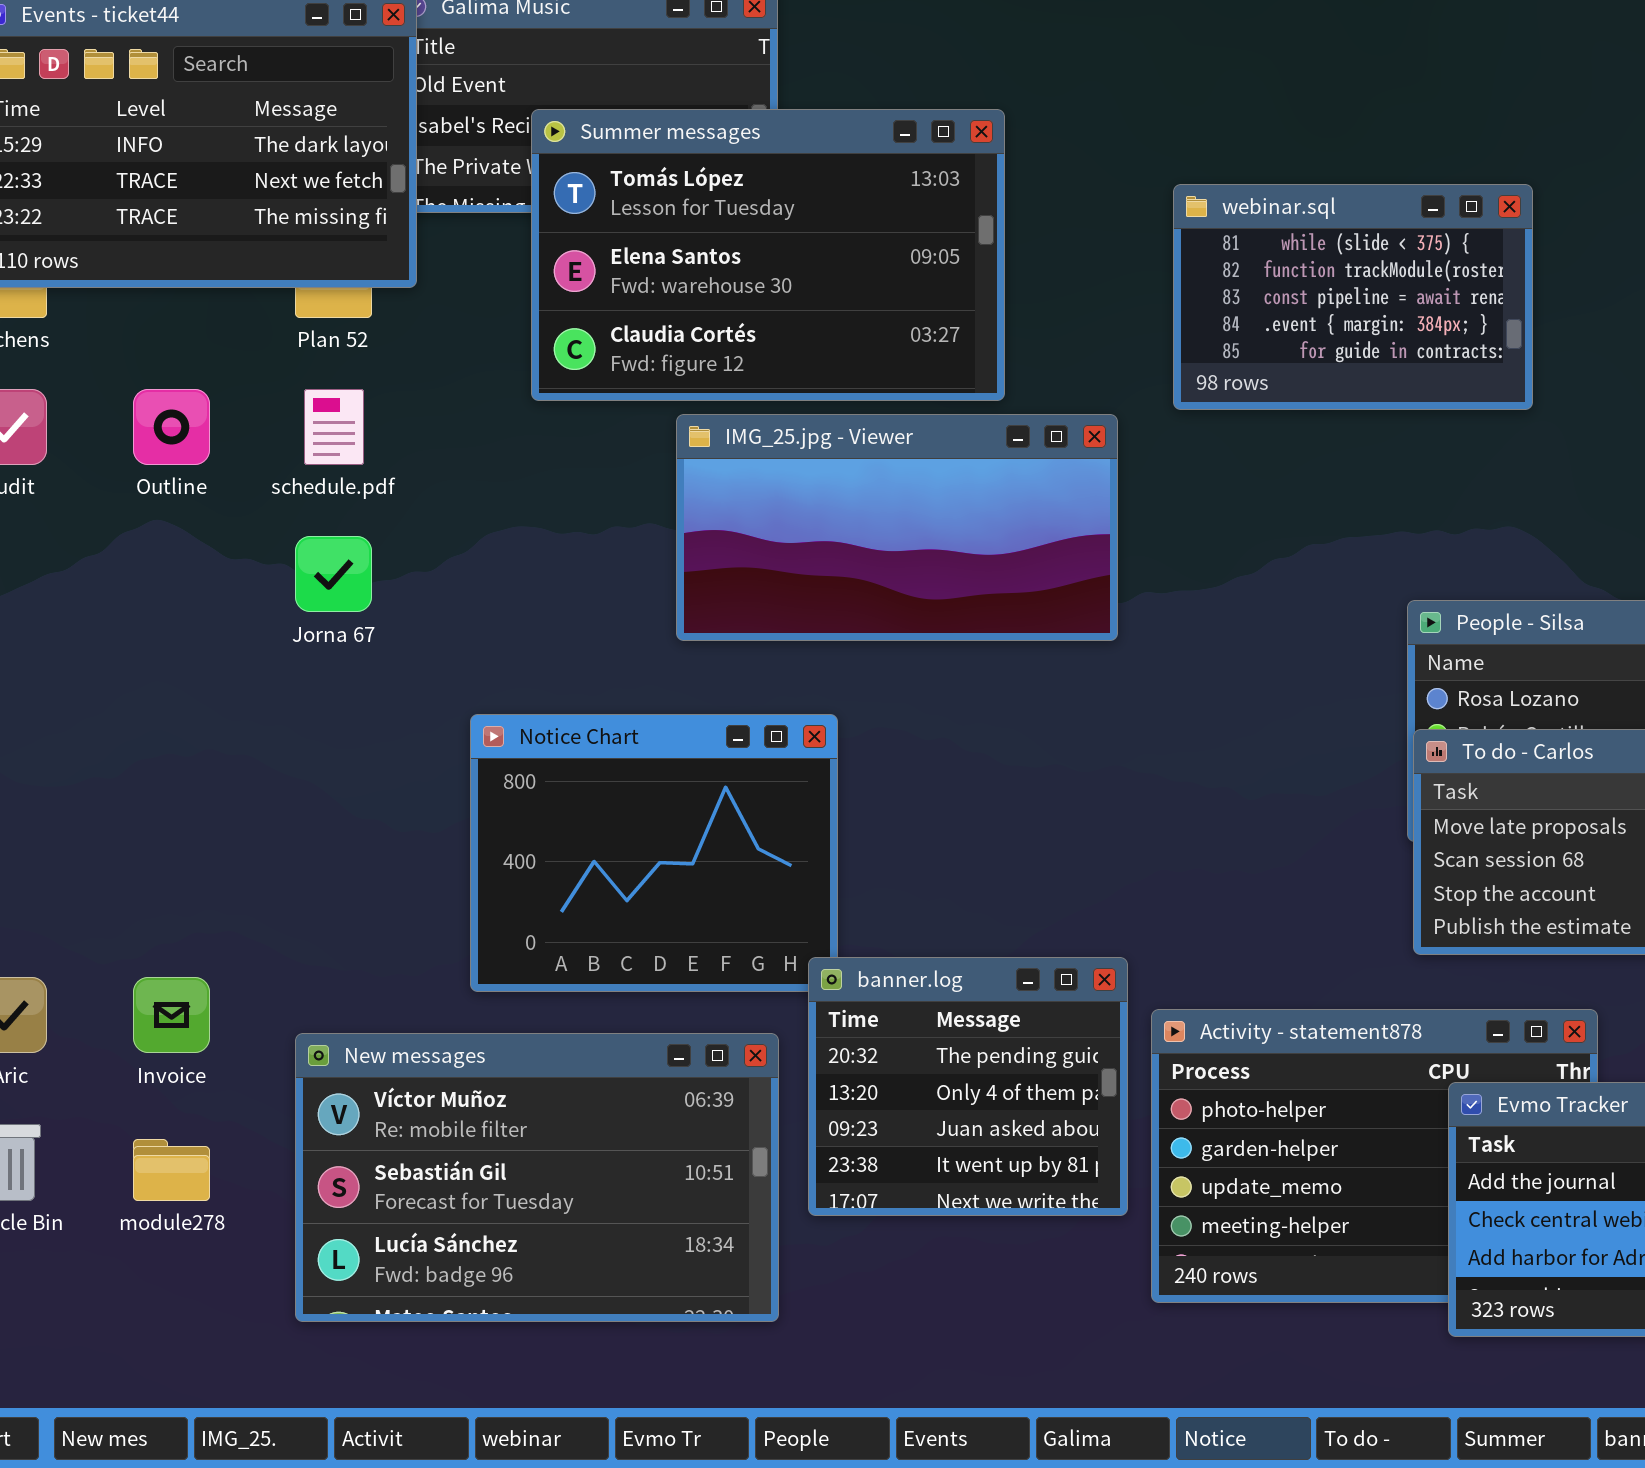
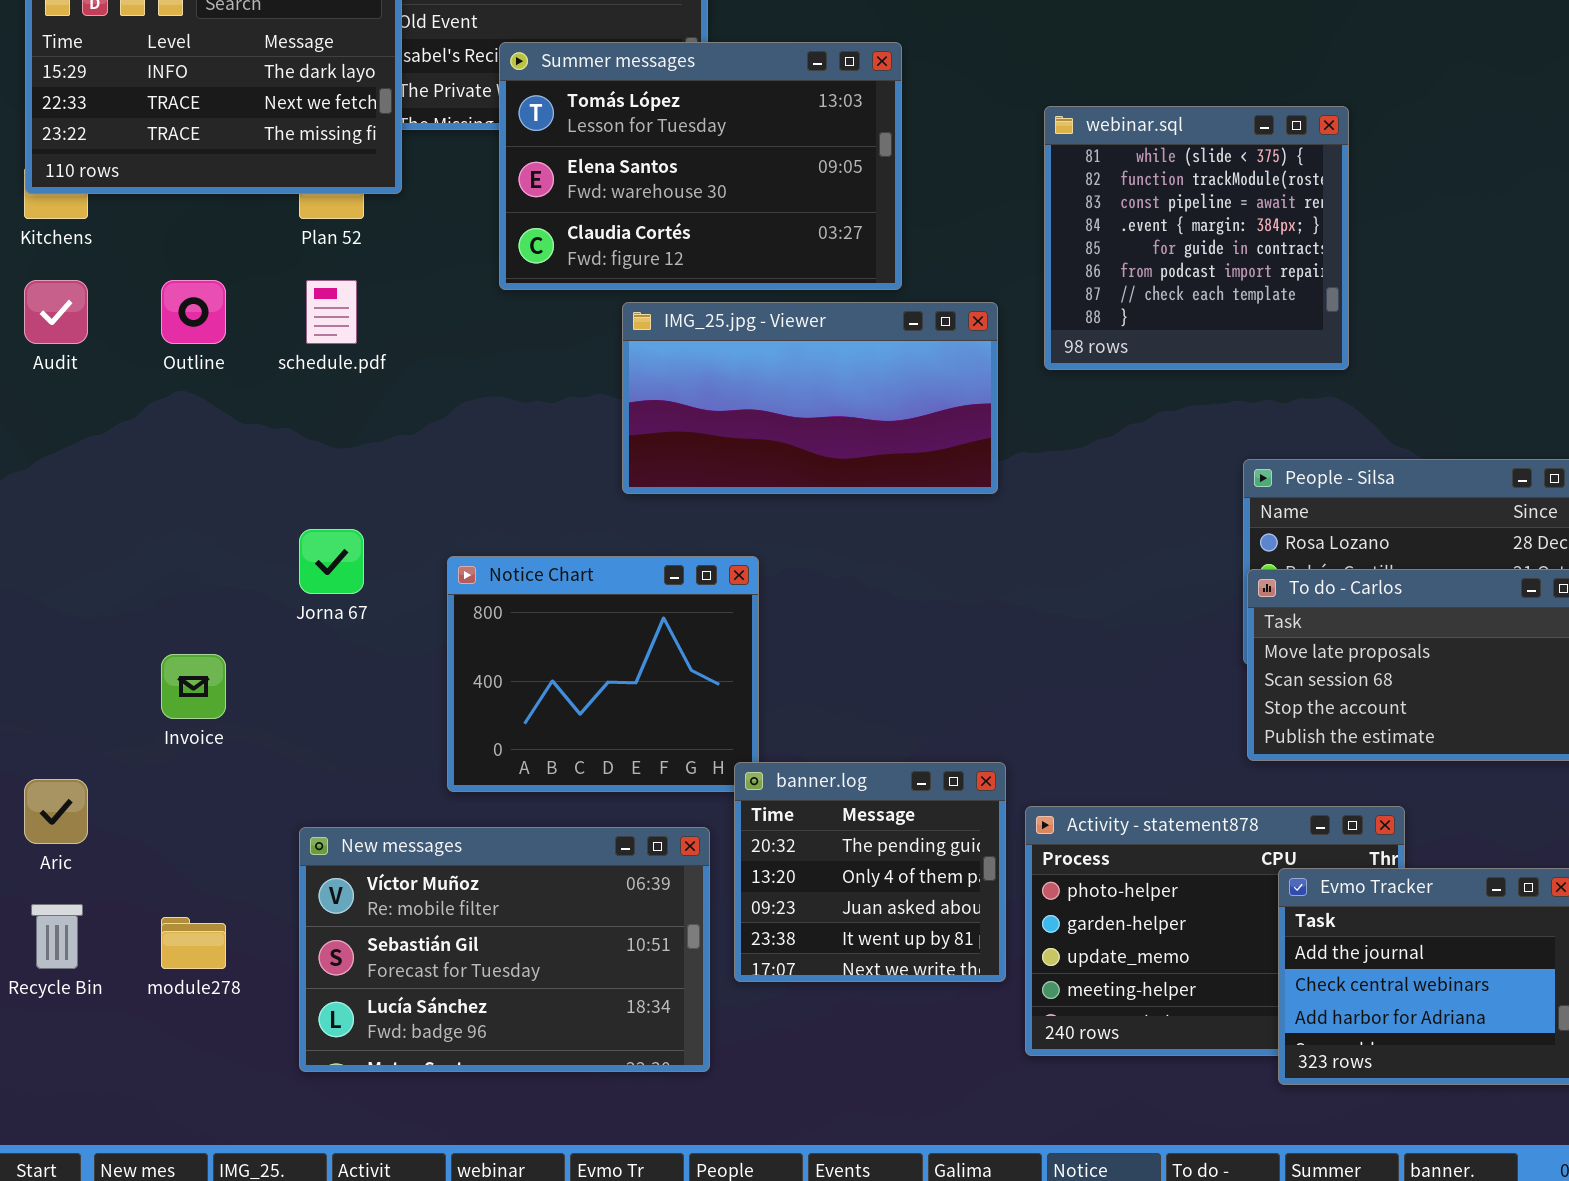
webinar.sql: [1173,184,1533,410] -> [1044,106,1349,370], resized
Jorna 67: [295,536,372,612] -> [299,529,364,594], moved
Invoice: [133,977,210,1053] -> [161,654,226,719], moved

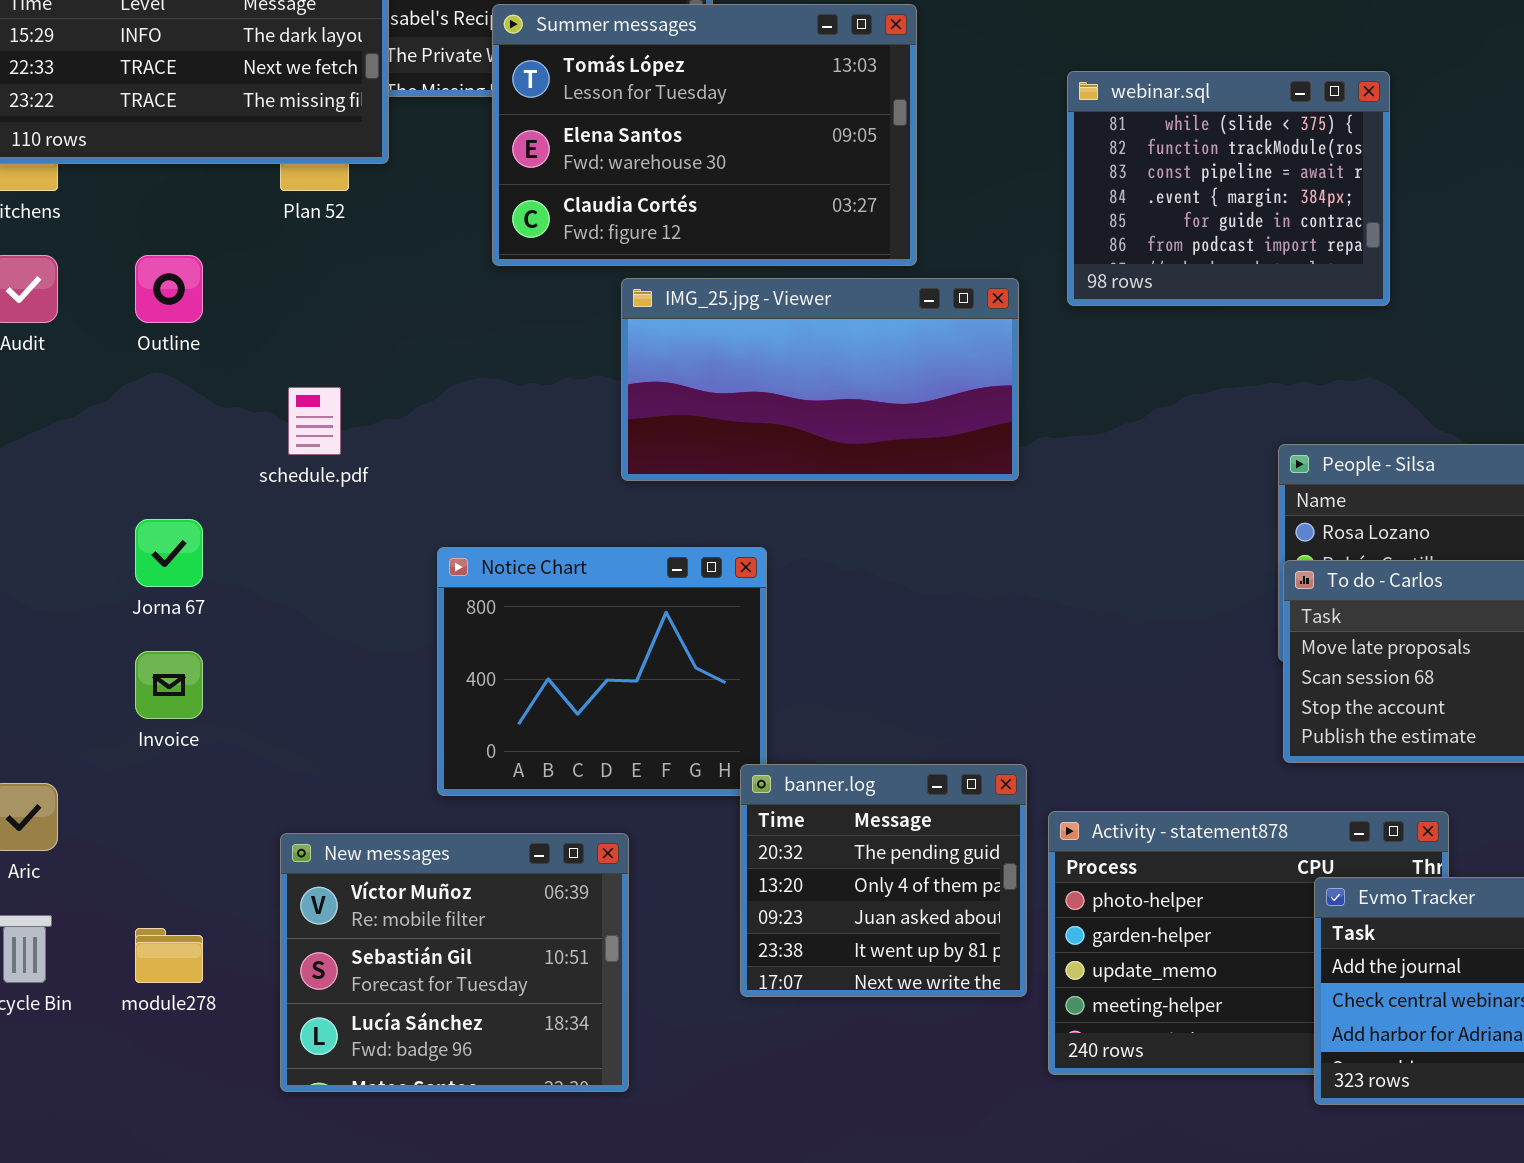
webinar.sql: [1044,106,1349,370] -> [1067,71,1390,306], resized
schedule.pdf: [306,280,357,344] -> [288,387,341,455], moved
Jorna 67: [299,529,364,594] -> [135,519,203,587], moved
New messages: [299,827,710,1072] -> [280,833,629,1092], resized

